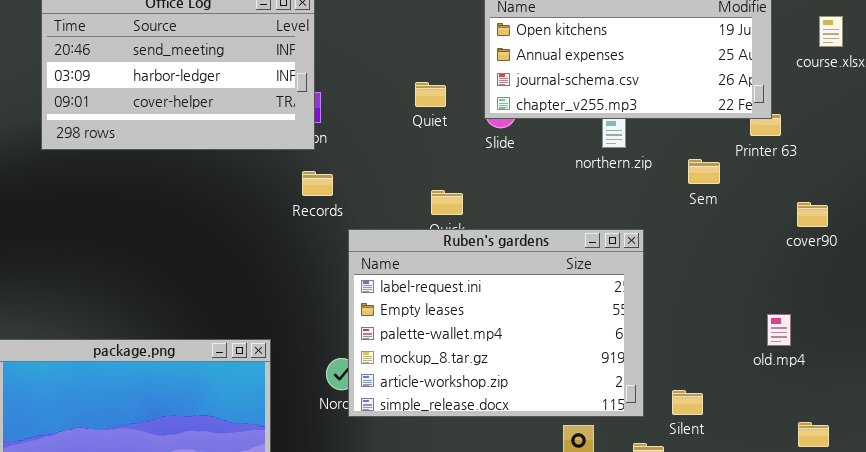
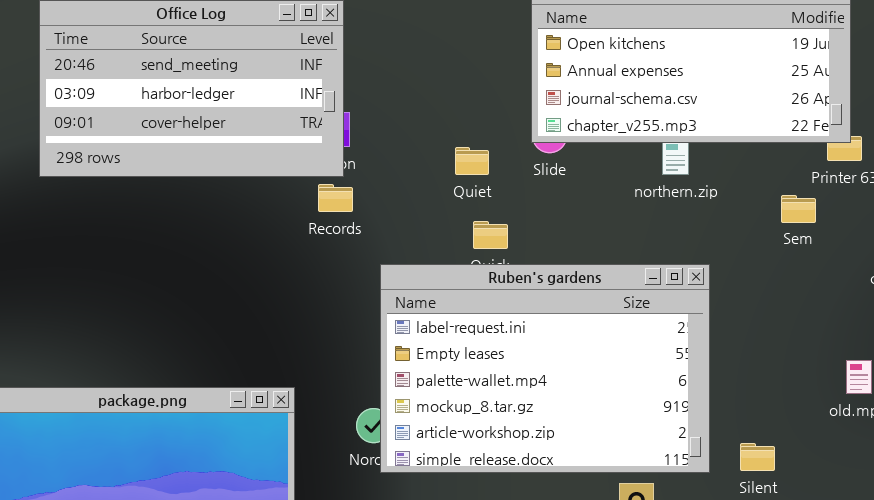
Quiet: [415,82,446,107] -> [455,147,489,175], moved
Sem: [688,159,720,184] -> [781,195,816,223], moved
Records: [302,171,333,196] -> [318,184,353,212], moved

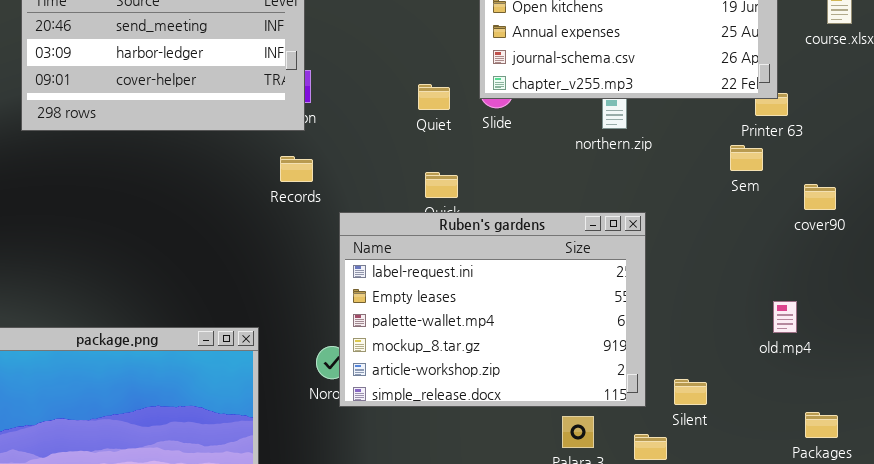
Quiet: [455,147,489,175] -> [418,84,450,110], moved
Records: [318,184,353,212] -> [280,156,313,182], moved
Sem: [781,195,816,223] -> [730,145,763,171], moved

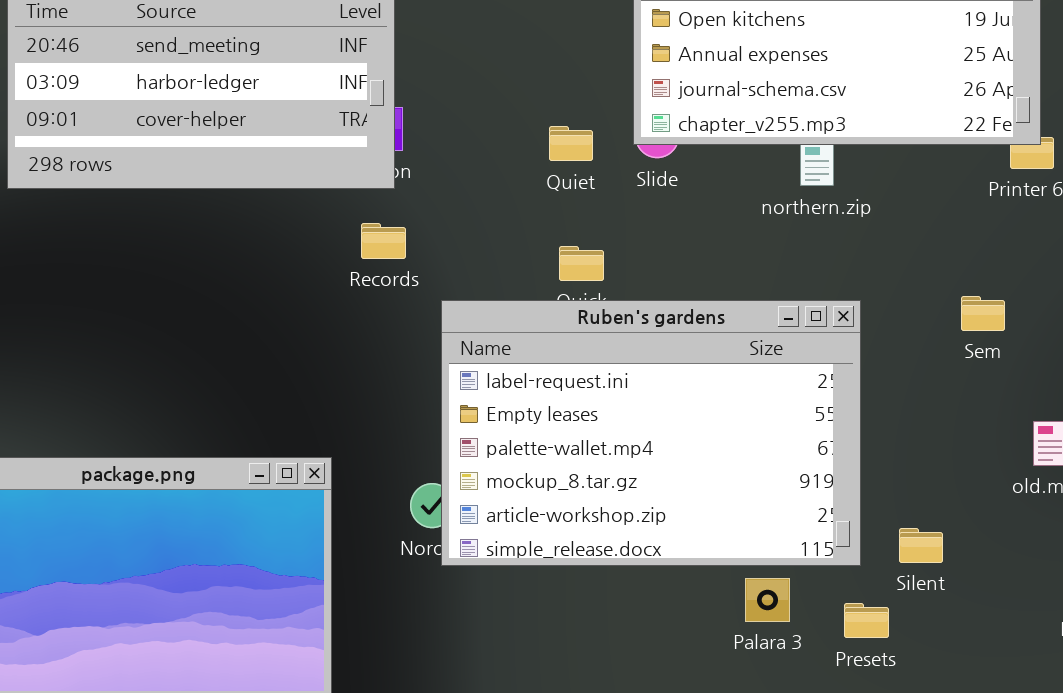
Sem: [730,145,763,171] -> [961,296,1005,331], moved

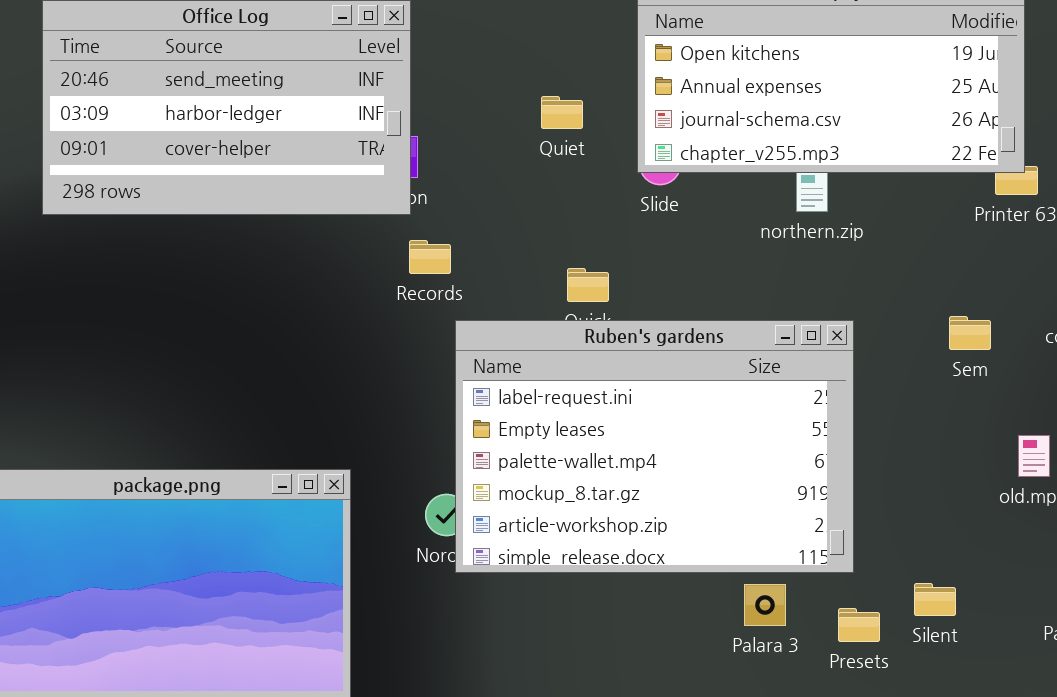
Quiet: [549,126,593,161] -> [541,96,583,129], moved
Records: [361,223,406,259] -> [409,240,451,274], moved
Silent: [899,528,943,563] -> [914,583,956,616], moved

